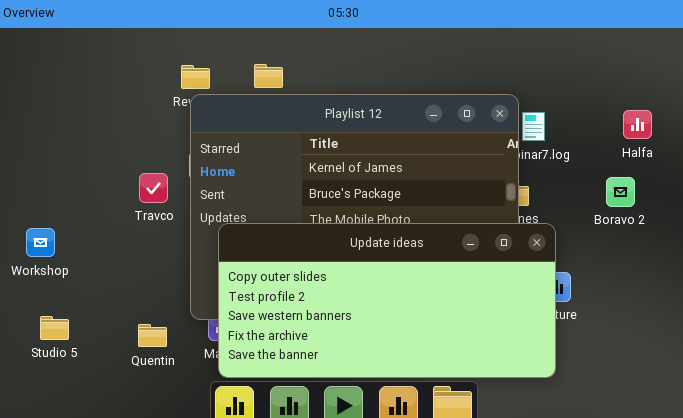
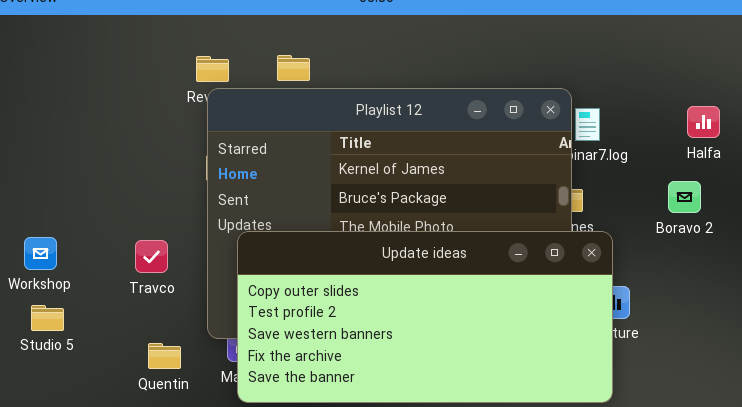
Travco: [139,173,168,203] -> [135,240,168,273], moved
Studio 5: [40,316,69,340] -> [31,305,64,331], moved

